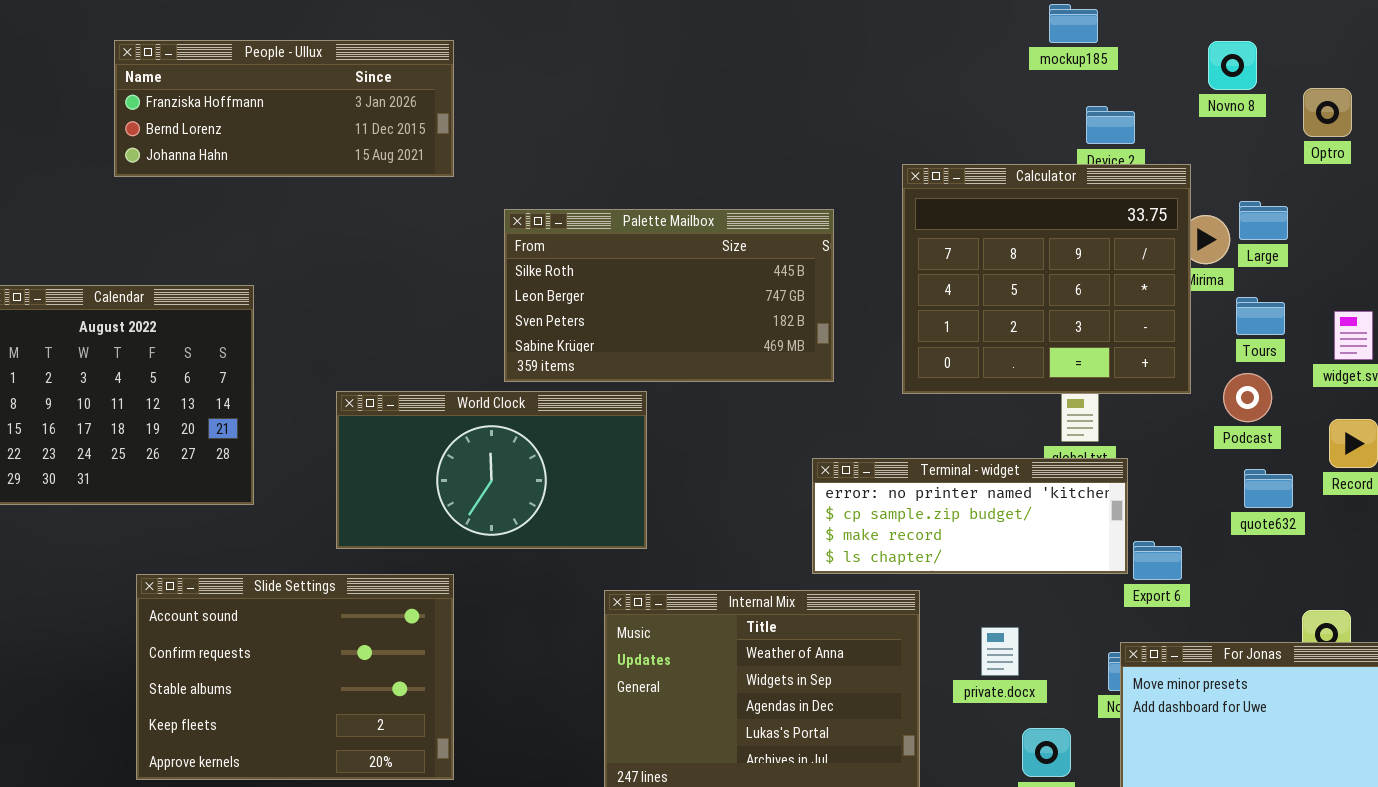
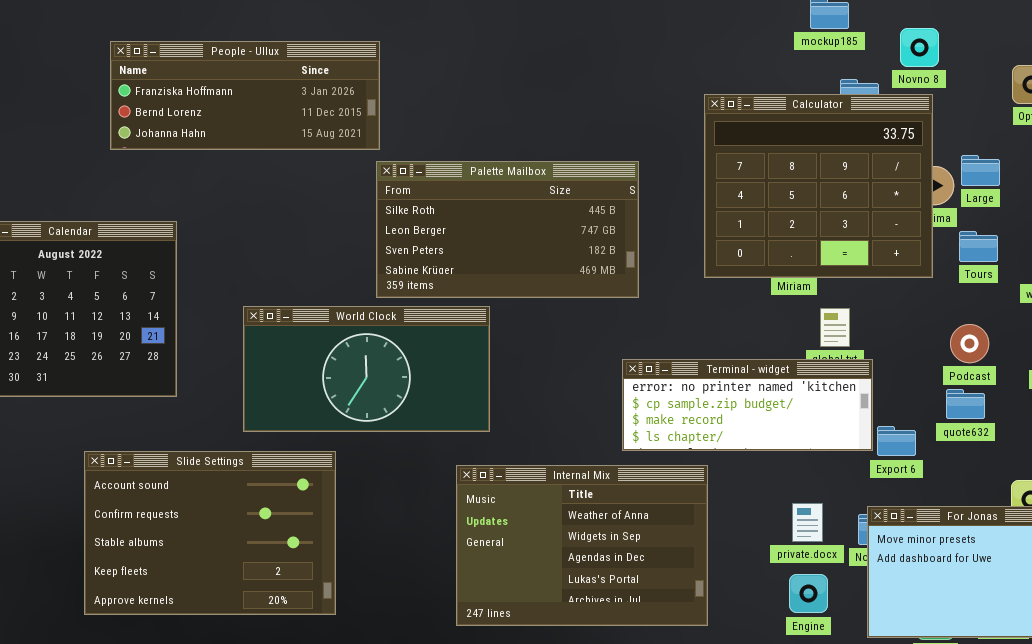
People - Ullux: [114,40,454,177] -> [110,41,380,150], moved
Novno 8: [1208,41,1257,90] -> [900,28,939,67], moved
Calculator: [902,164,1191,394] -> [704,94,933,278], moved
Podcast: [1223,373,1272,422] -> [950,324,989,363], moved
quote632: [1244,469,1293,508] -> [946,389,985,419], moved
private.docx: [981,627,1019,676] -> [792,503,823,542], moved

